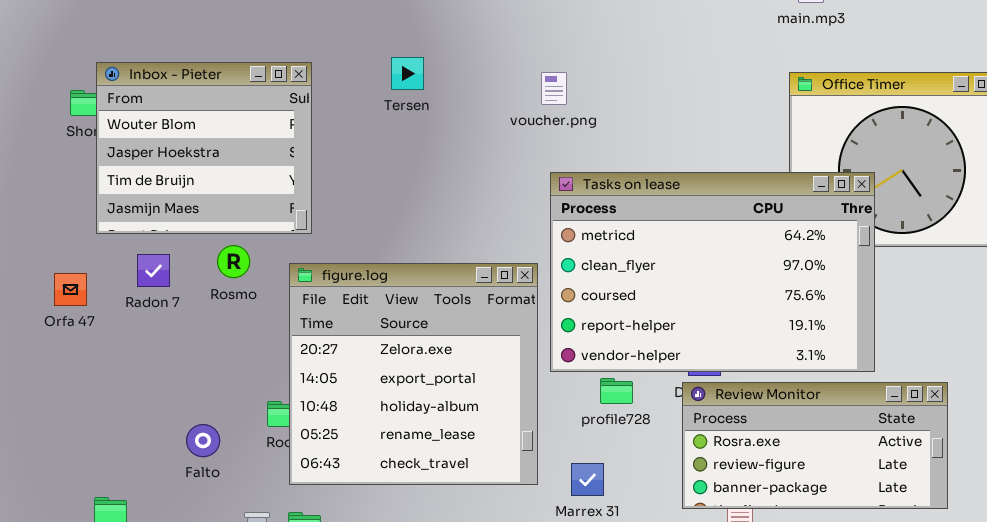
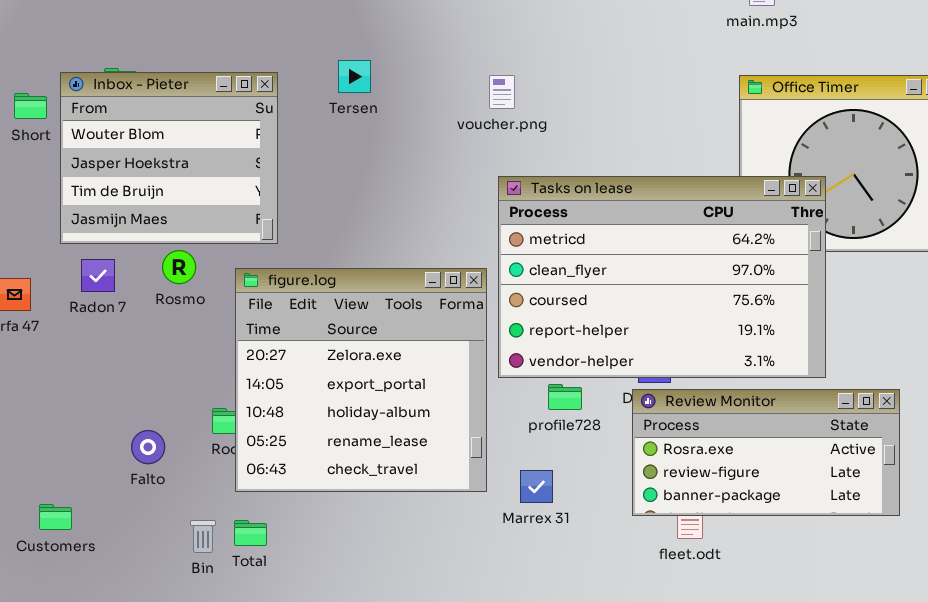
Inbox - Pieter: [96,62,312,234] -> [60,72,278,244], moved

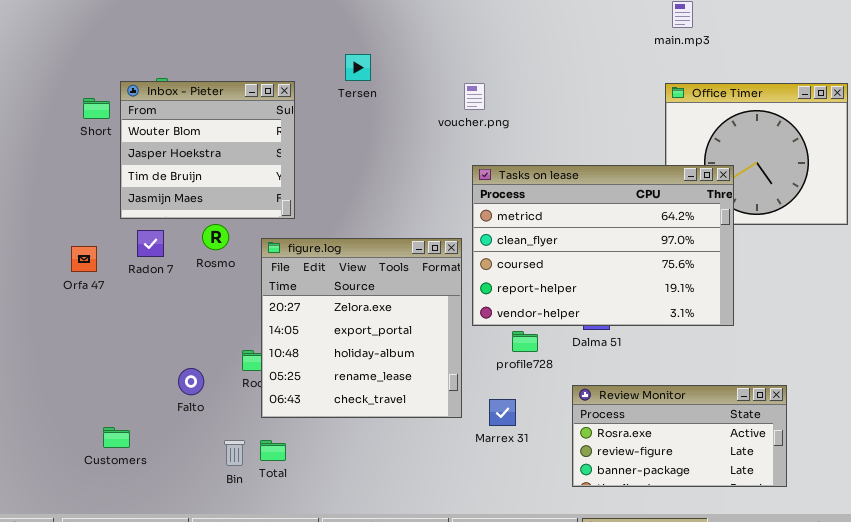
Tersen: [338,60,371,93] -> [345,54,371,81], moved
Review Monitor: [632,389,900,516] -> [572,385,787,487], moved

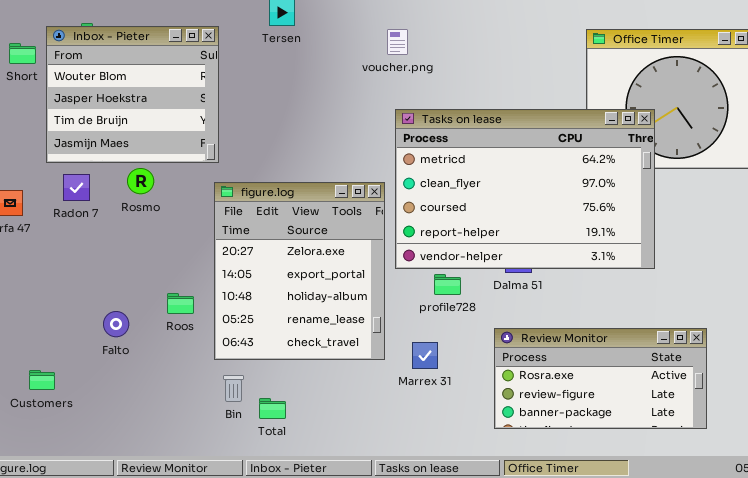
figure.log: [261,238,462,418] -> [214,182,385,360], resized
Bin: [224,440,245,466] -> [223,375,244,402], moved
Total: [260,440,286,461] -> [259,398,286,419], moved

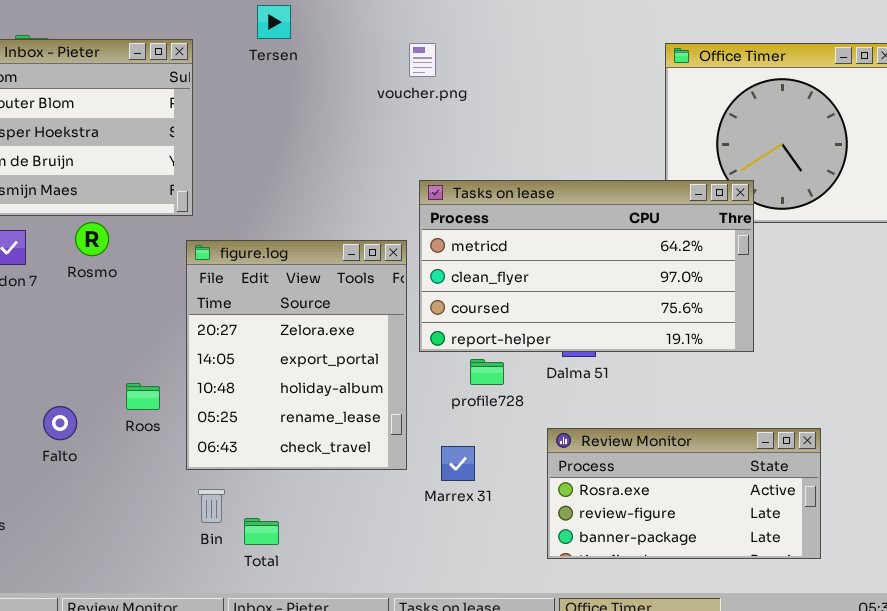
Tasks on lease: [395,109,655,269] -> [419,180,754,352], resized

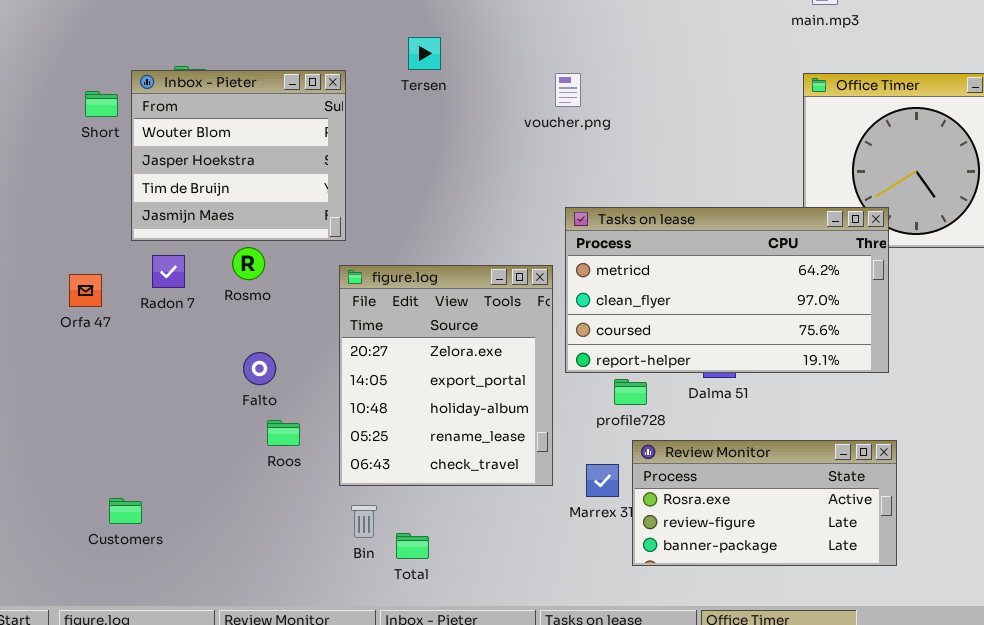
Roos: [126,383,160,410] -> [267,420,300,446], moved
Falto: [43,406,77,440] -> [243,352,276,385], moved
Review Monitor: [547,428,821,559] -> [632,440,897,566], moved

